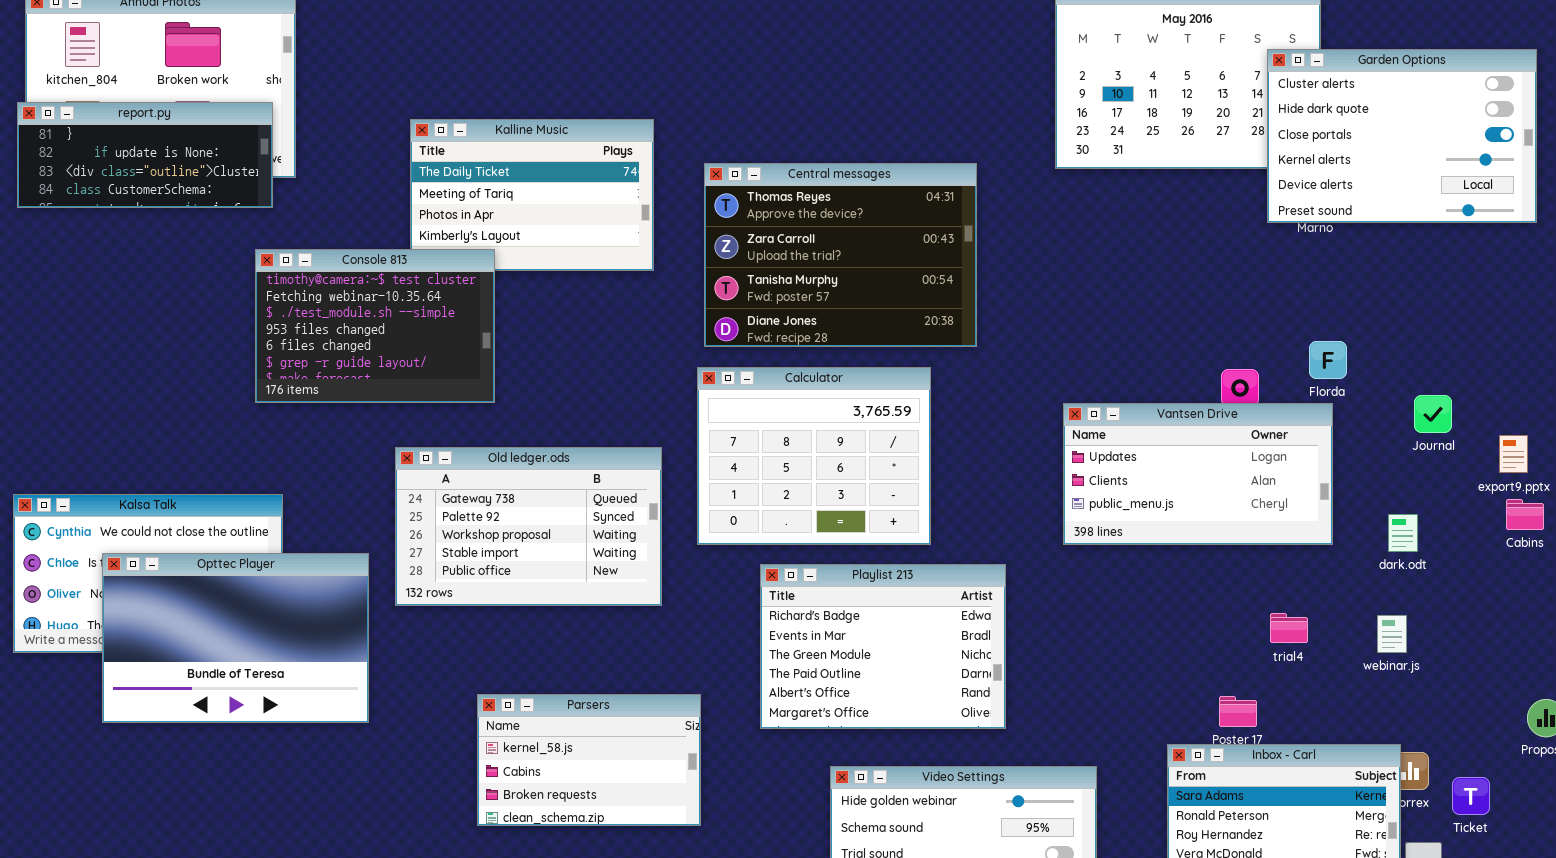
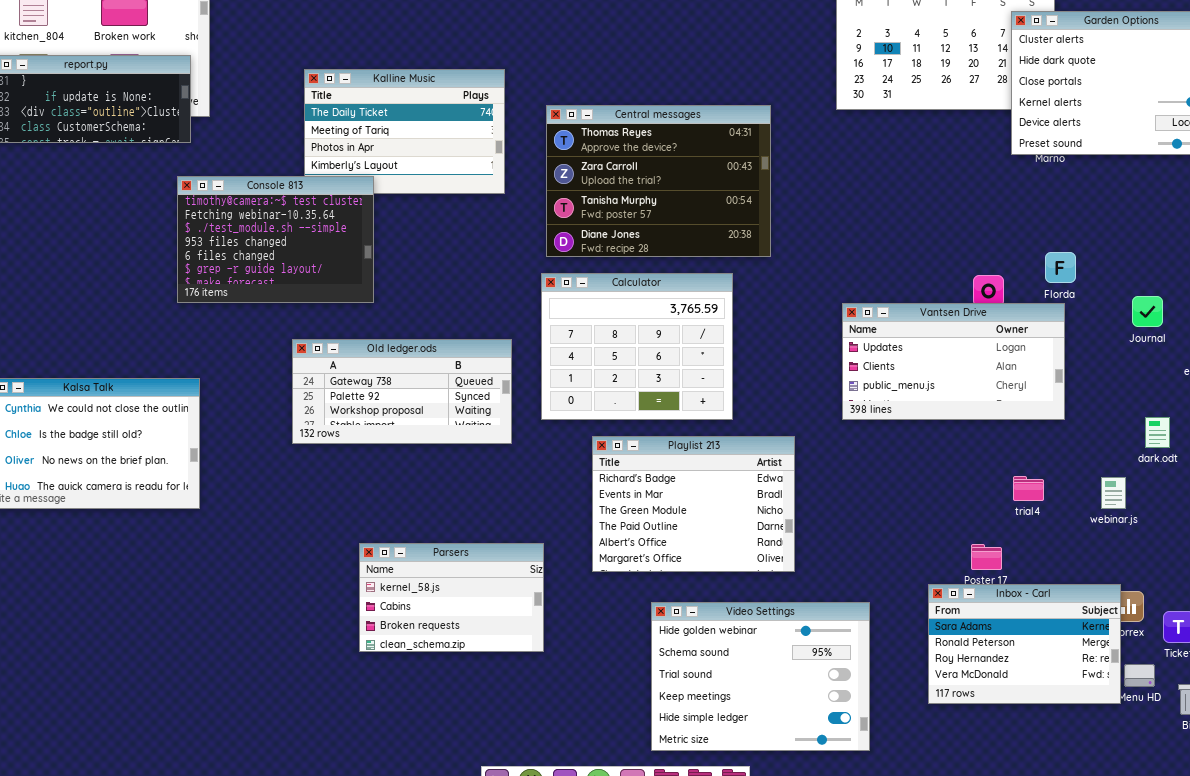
Old ledger.ods: [395,447,662,606] -> [292,339,512,444], resized
dark.odt: [1388,514,1418,552] -> [1145,417,1170,448], moved
Opttec Player: [102,553,369,723] -> none, closed

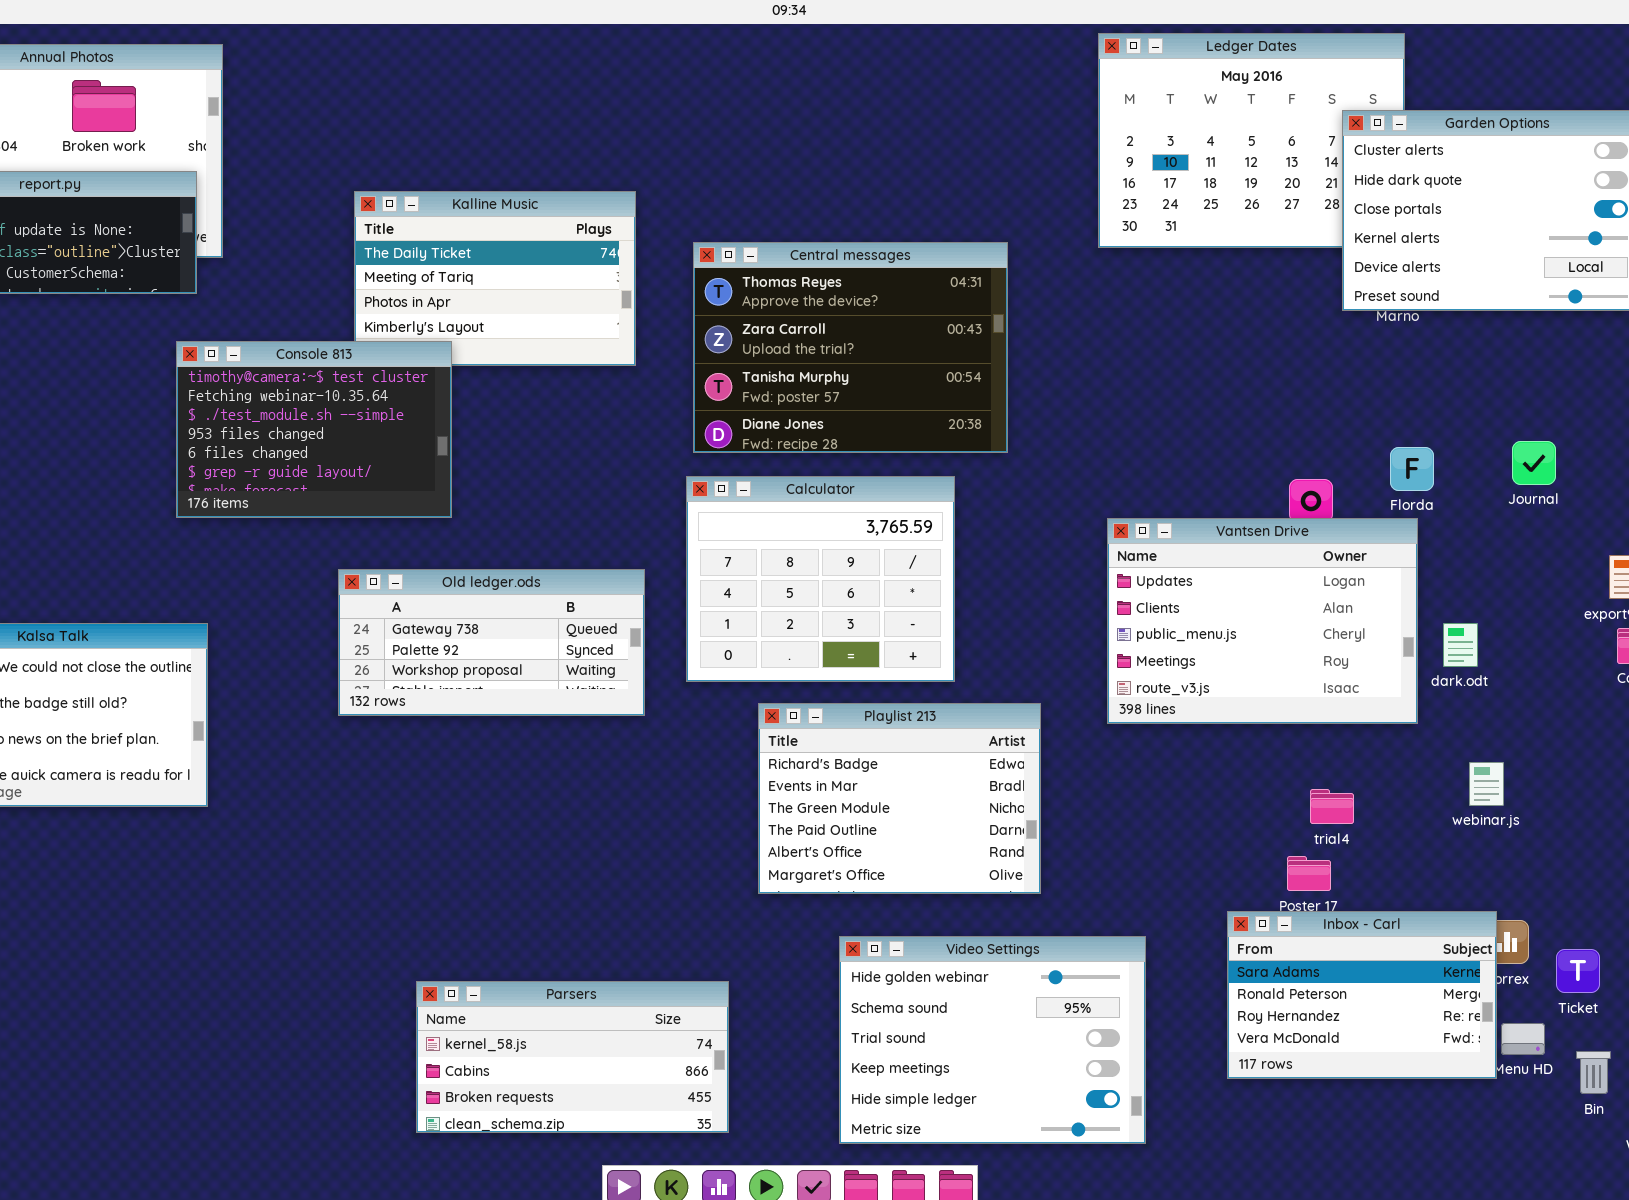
Journal: [1132,296,1163,327] -> [1512,441,1556,485], moved
Vantsen Drive: [842,303,1065,420] -> [1107,518,1418,724], resized
dark.odt: [1145,417,1170,448] -> [1443,623,1478,667], moved
trial4: [1013,476,1044,501] -> [1310,789,1354,824], moved
Parsers: [359,543,544,652] -> [416,981,729,1133], moved, resized

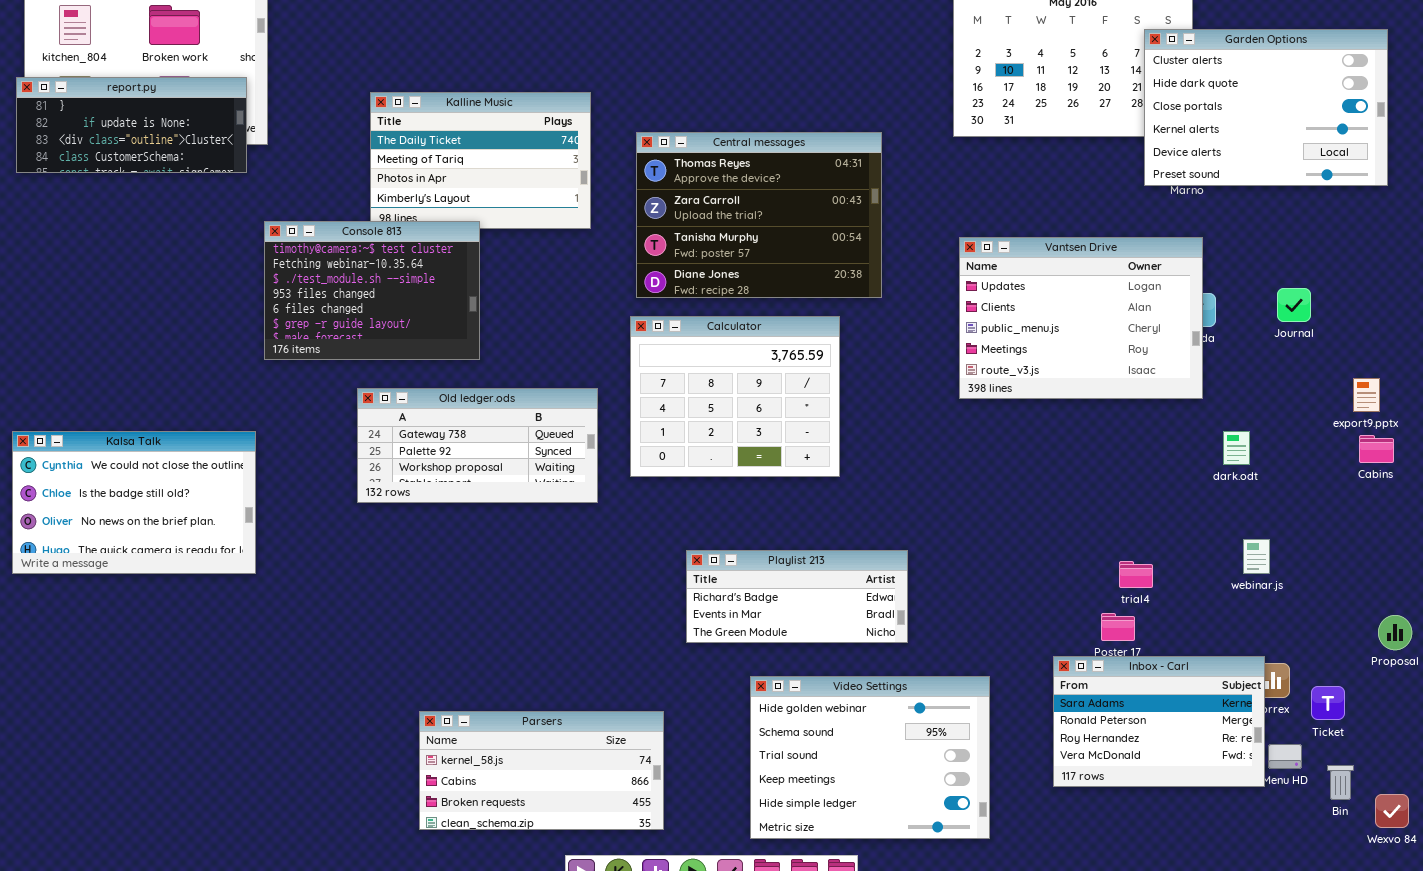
Console 813: [176,341,452,518] -> [264,221,480,360], moved
Vantsen Drive: [1107,518,1418,724] -> [959,237,1203,399], moved
Playlist 213: [758,703,1041,894] -> [686,550,908,643], resized

